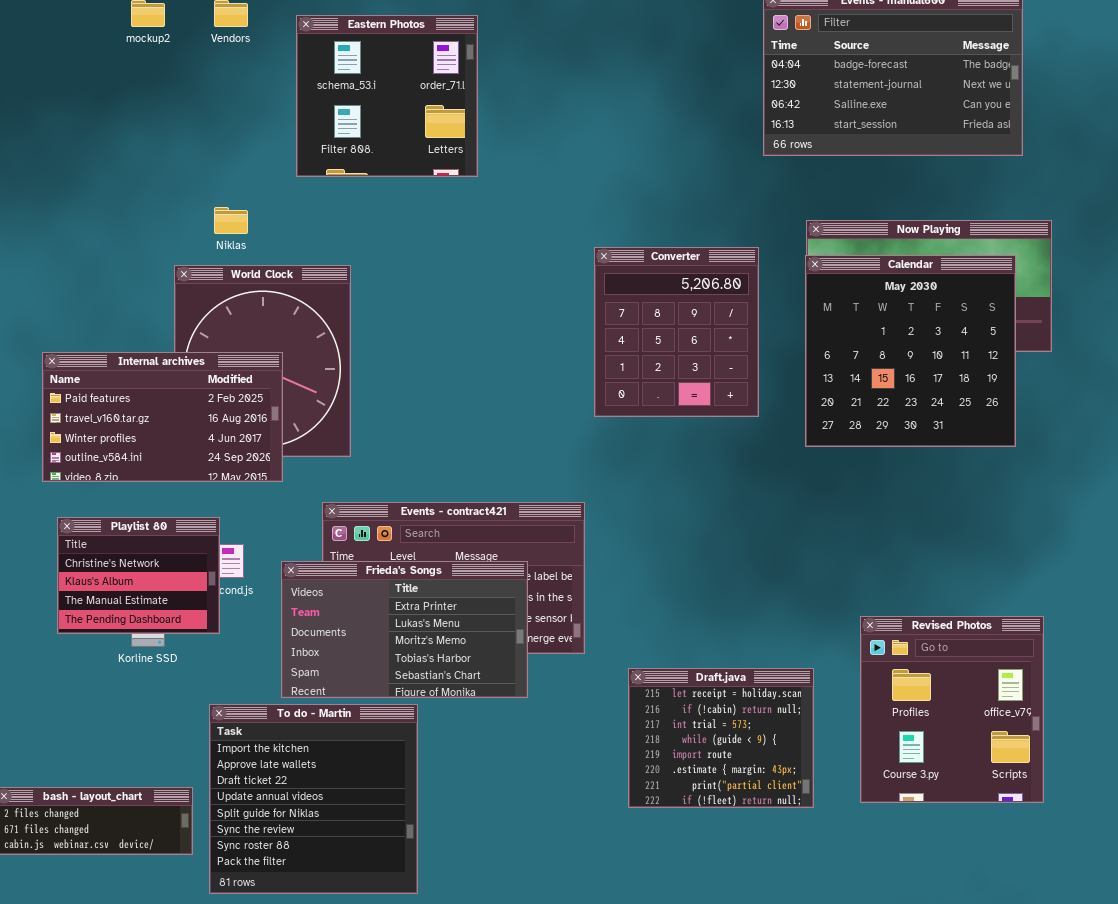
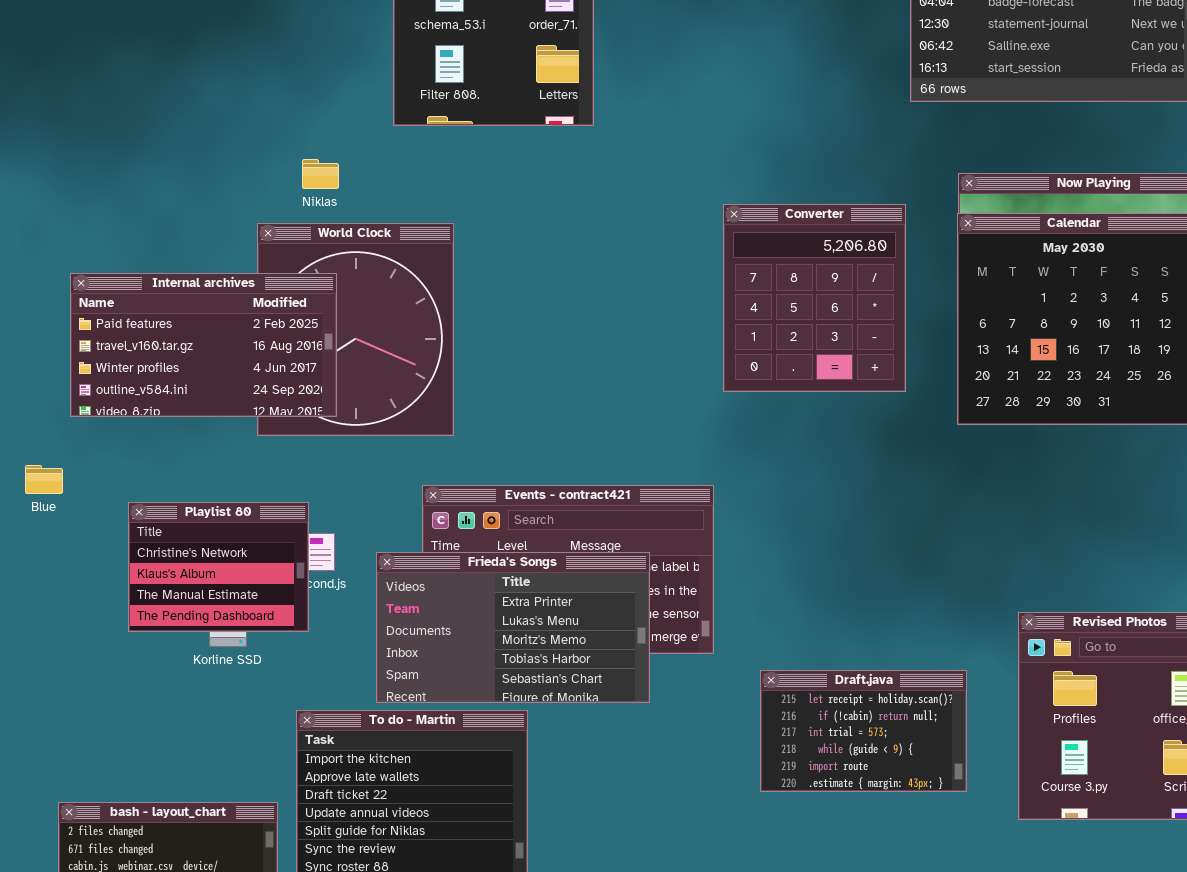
Internal archives: [42,352,283,482] -> [70,273,337,417], moved
Draft.java: [628,668,814,808] -> [760,670,967,792], resized

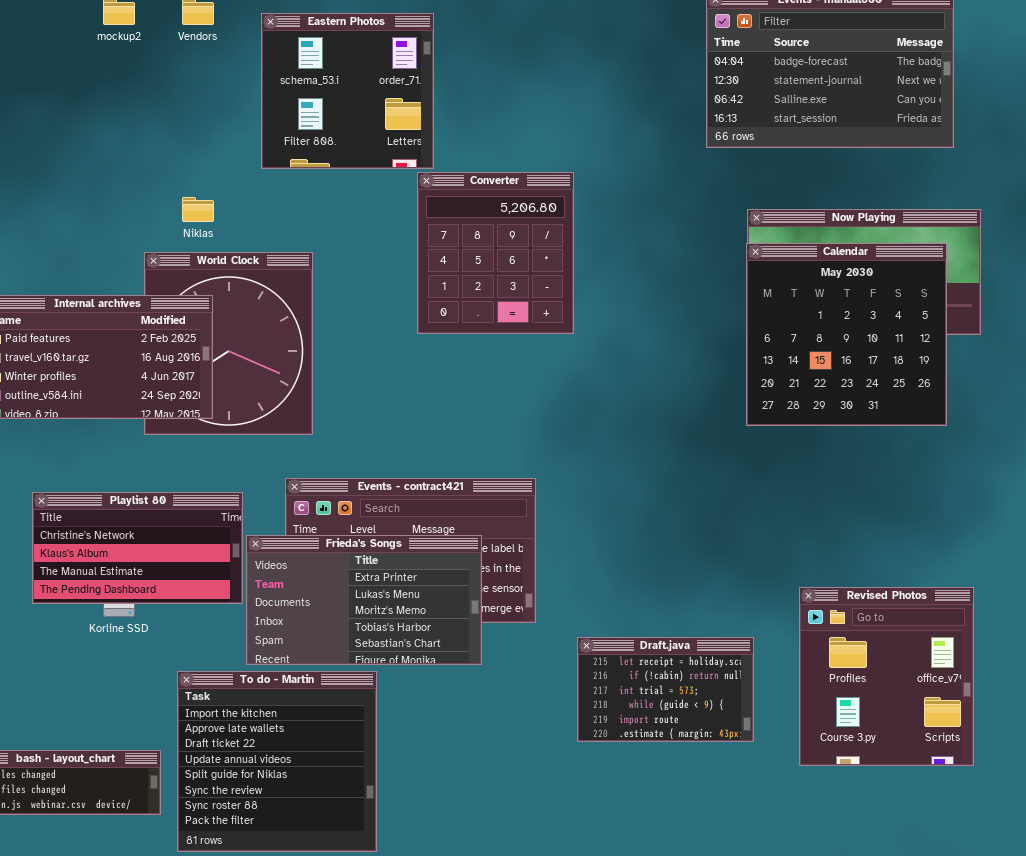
Converter: [723,204,906,392] -> [417,172,574,334], moved
Playlist 80: [128,502,309,632] -> [32,492,243,604], resized

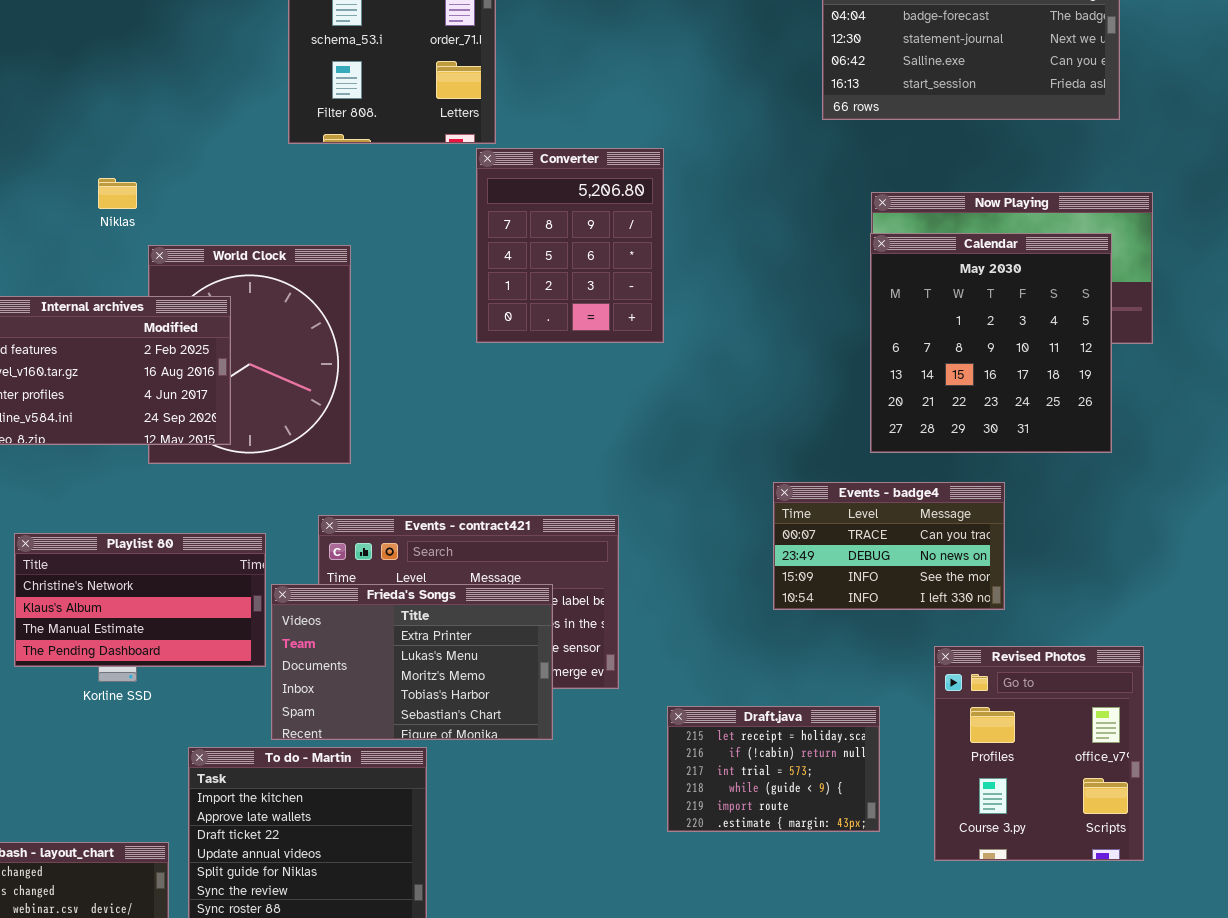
Niklas: [182,197,214,222] -> [98,178,137,209], moved
Events - badge4: none -> [773,482,1005,610], opened

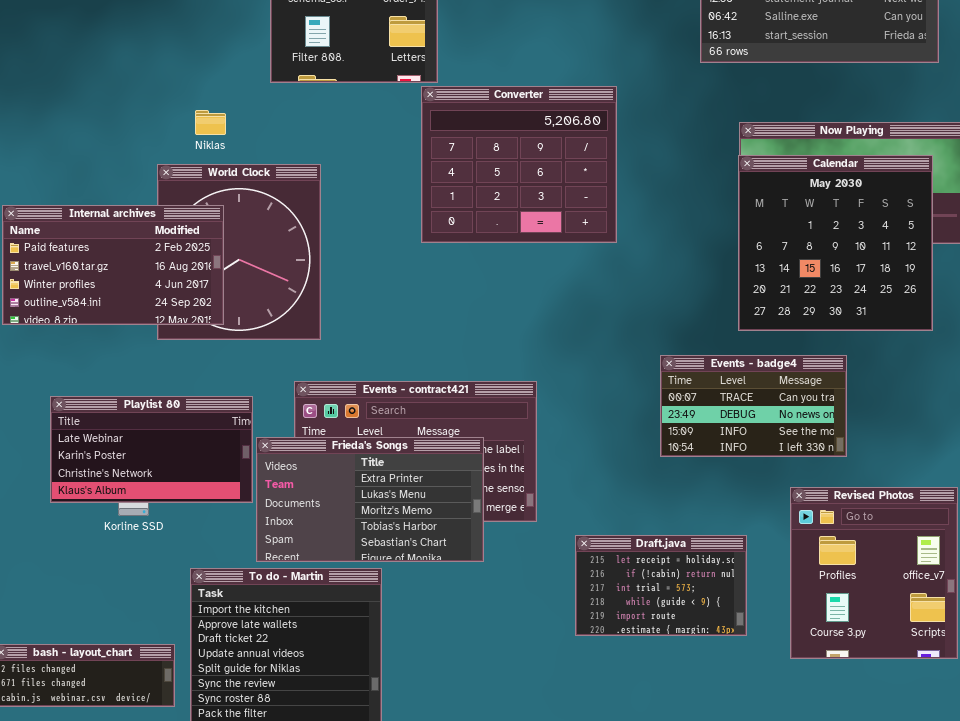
Converter: [476,148,664,343] -> [421,86,617,243], resized
Niklas: [98,178,137,209] -> [195,110,226,135], moved
Playlist 80: [14,533,266,667] -> [50,396,253,503], scrolled up 2 rows

